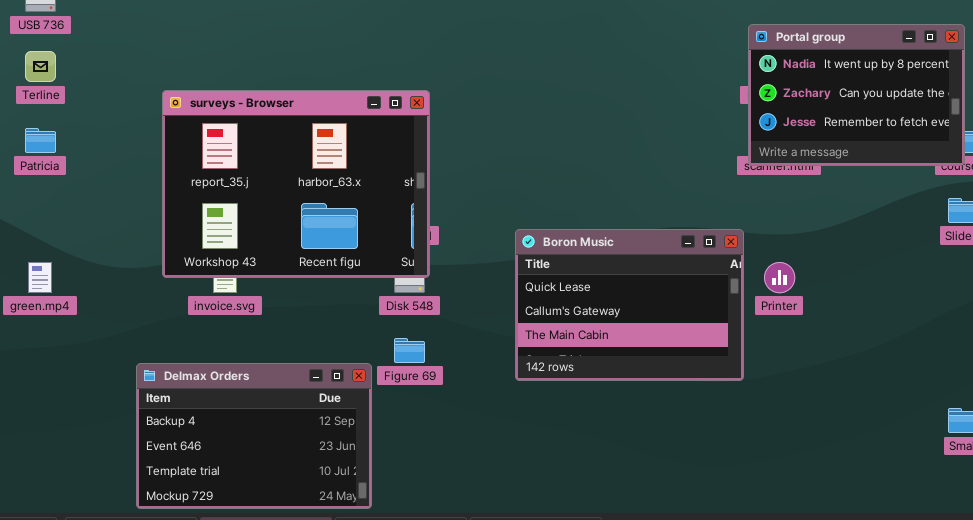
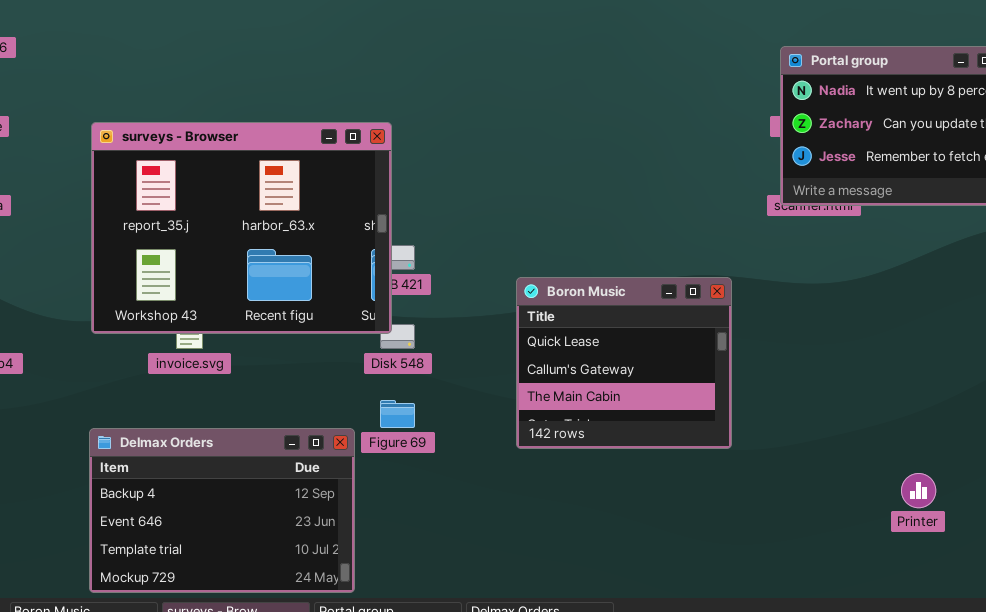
surveys - Browser: [162,90,430,278] -> [91,122,392,334], moved
Boron Music: [515,229,744,381] -> [516,277,732,449], resized
Printer: [764,262,795,293] -> [901,473,936,508], moved

